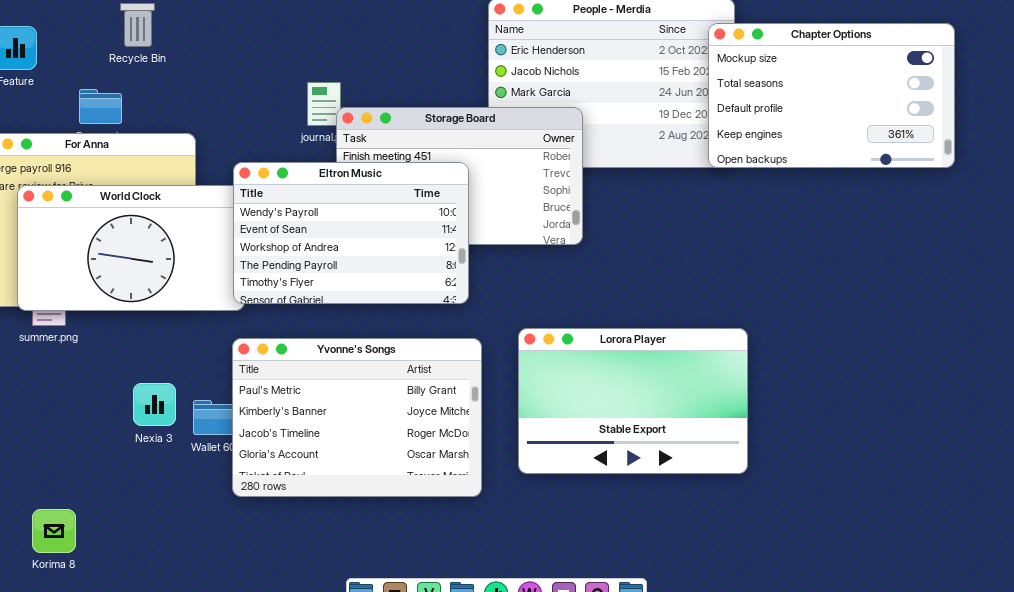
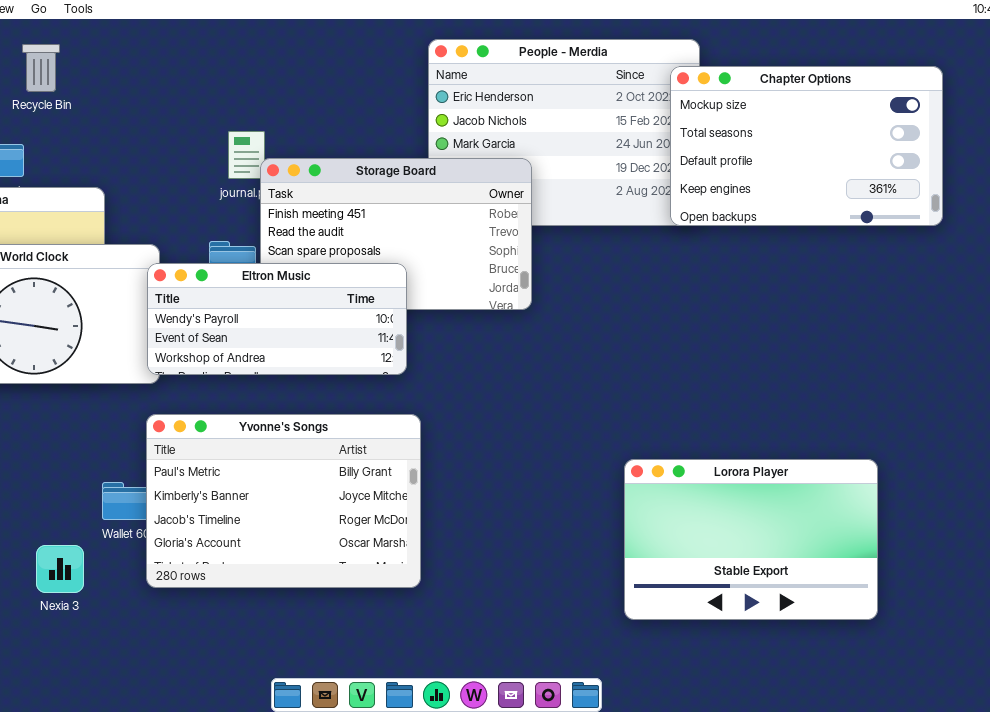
Eltron Music: [233,162,469,304] -> [147,263,407,375], resized
Lorora Player: [518,328,748,474] -> [624,459,878,620], moved
Nexia 3: [133,383,176,426] -> [36,545,84,593], moved

